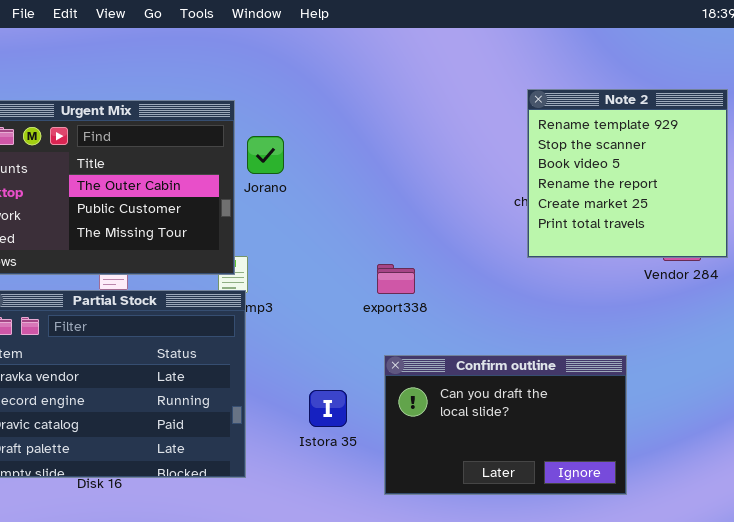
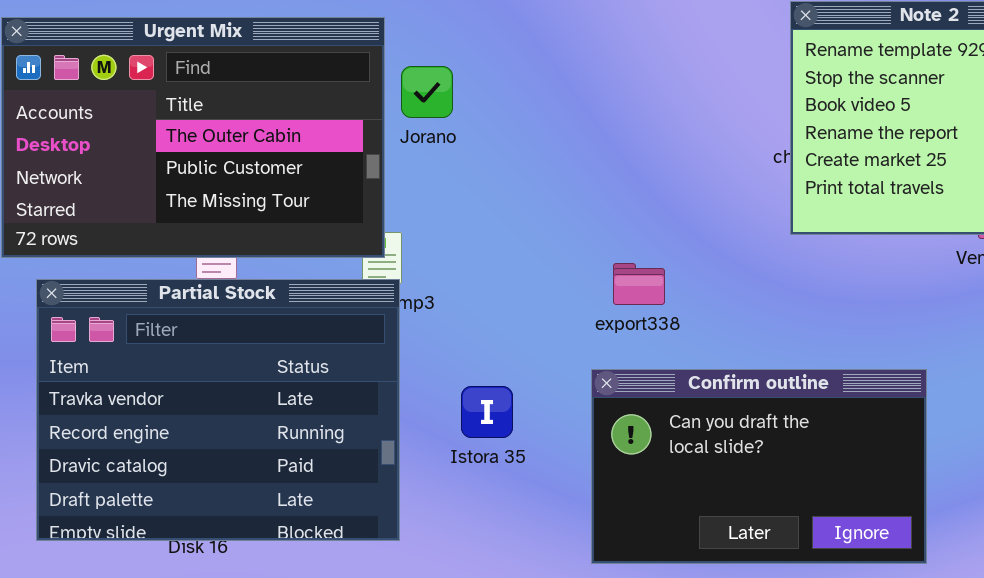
export338: [377,264,415,294] -> [613,263,665,305], moved
Istora 35: [309,390,347,427] -> [461,386,513,438], moved

